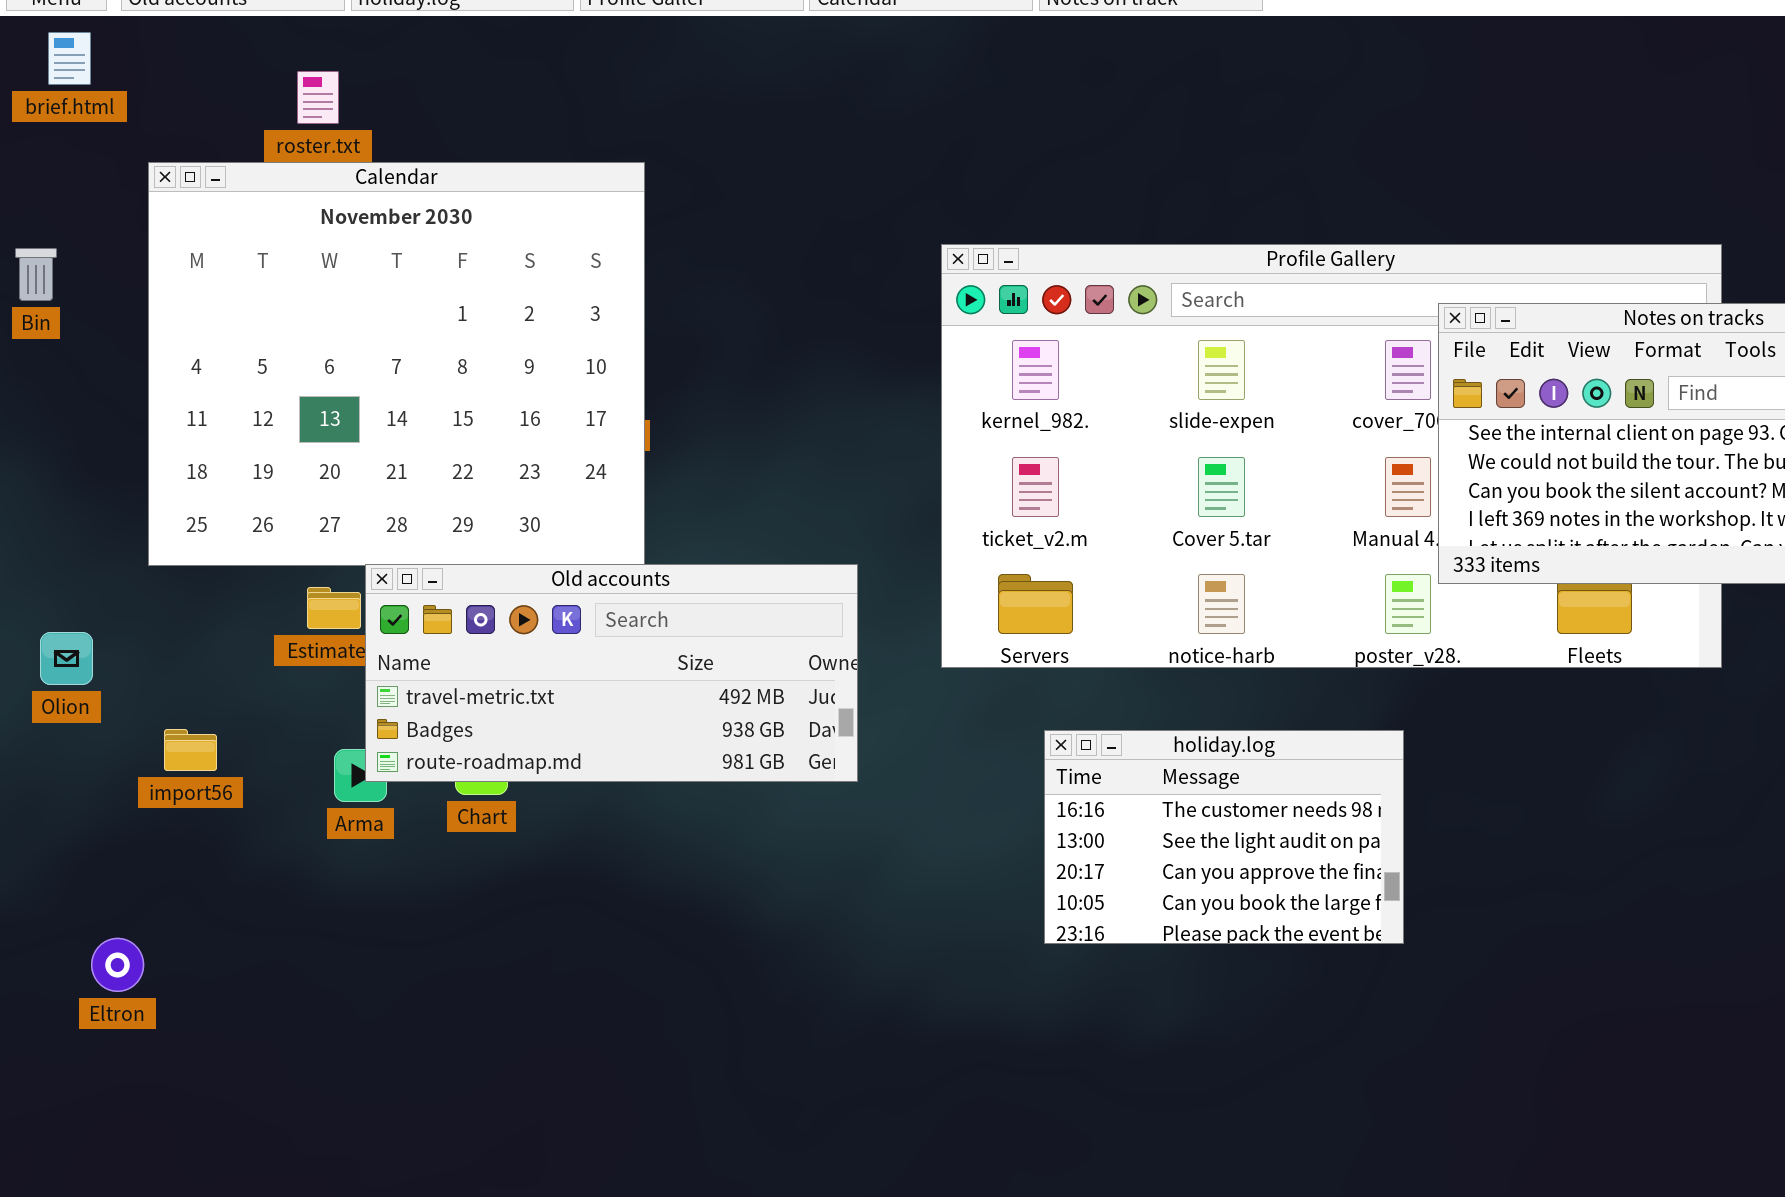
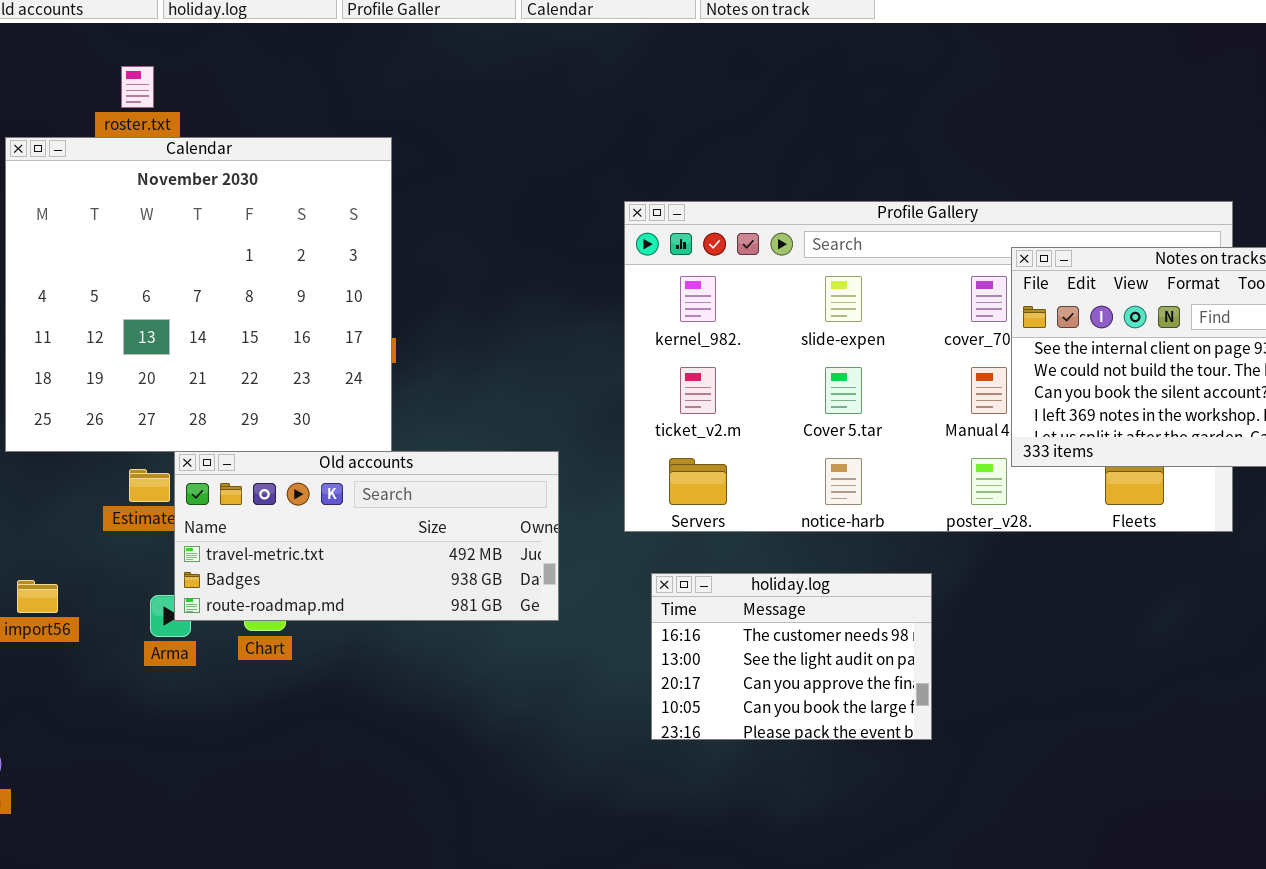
holiday.log: [1044,730,1404,944] -> [651,573,932,740], moved

